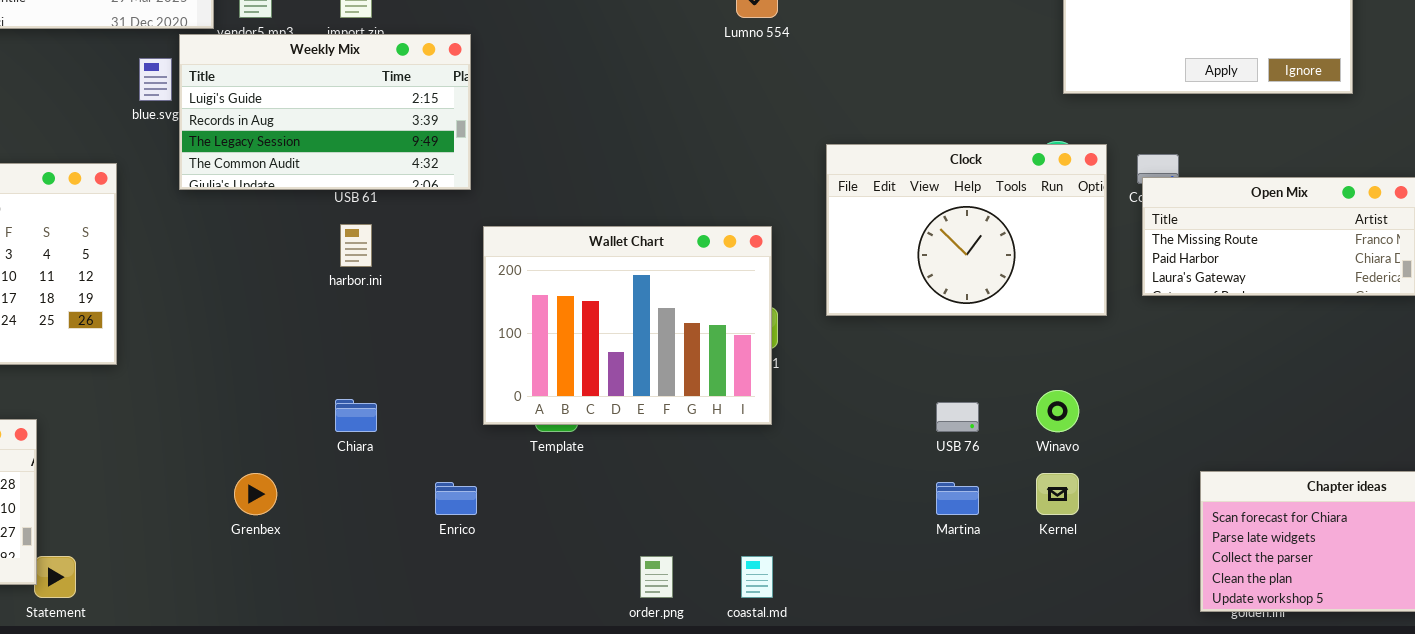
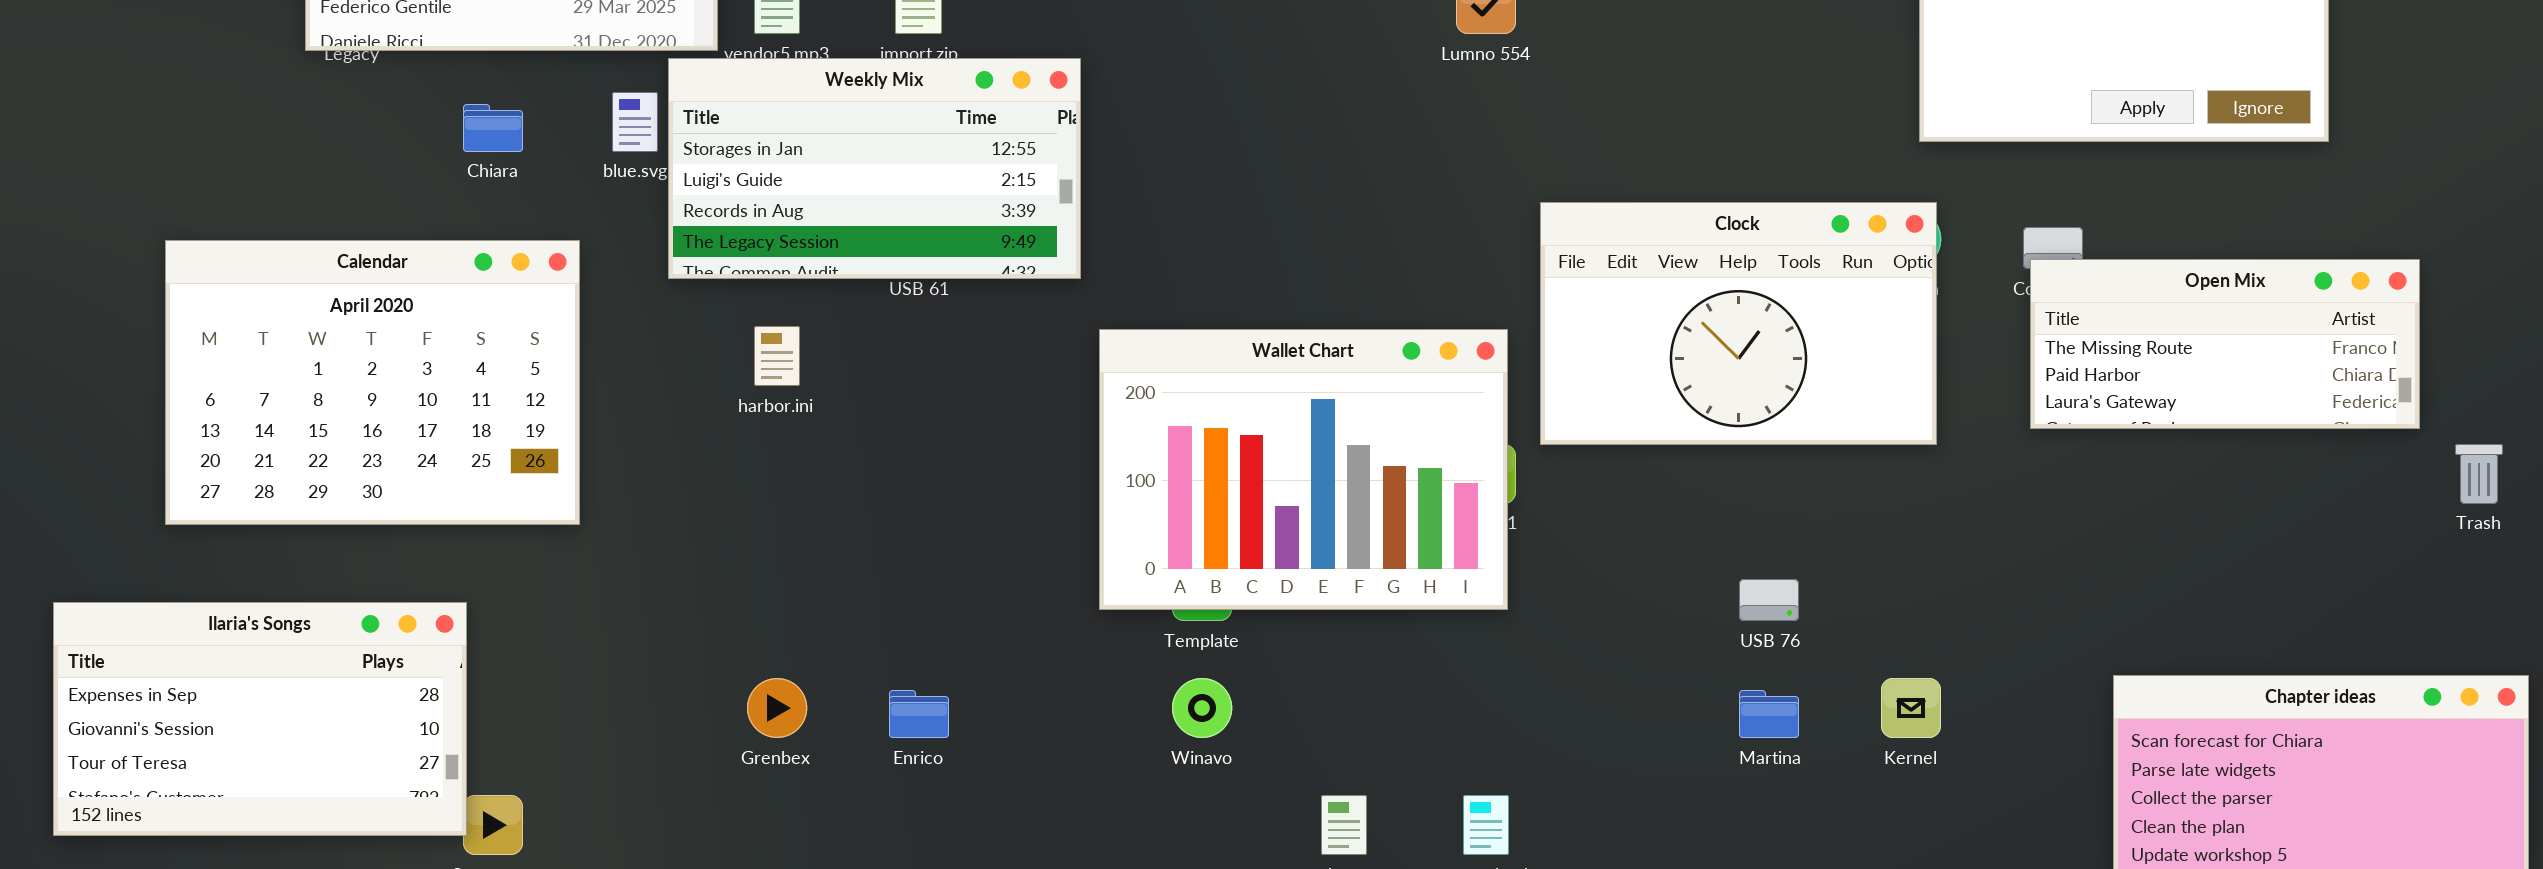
Weekly Mix: [179,34,471,190] -> [668,58,1081,279], scrolled up 1 row
Clock: [826,144,1107,316] -> [1540,202,1937,445], moved
harbor.ini: [340,224,372,267] -> [754,326,800,386], moved
Winavo: [1036,390,1079,432] -> [1172,678,1232,738], moved
Chiara: [335,399,377,432] -> [463,104,523,152], moved
Enrico: [435,482,477,515] -> [889,690,949,738], moved

